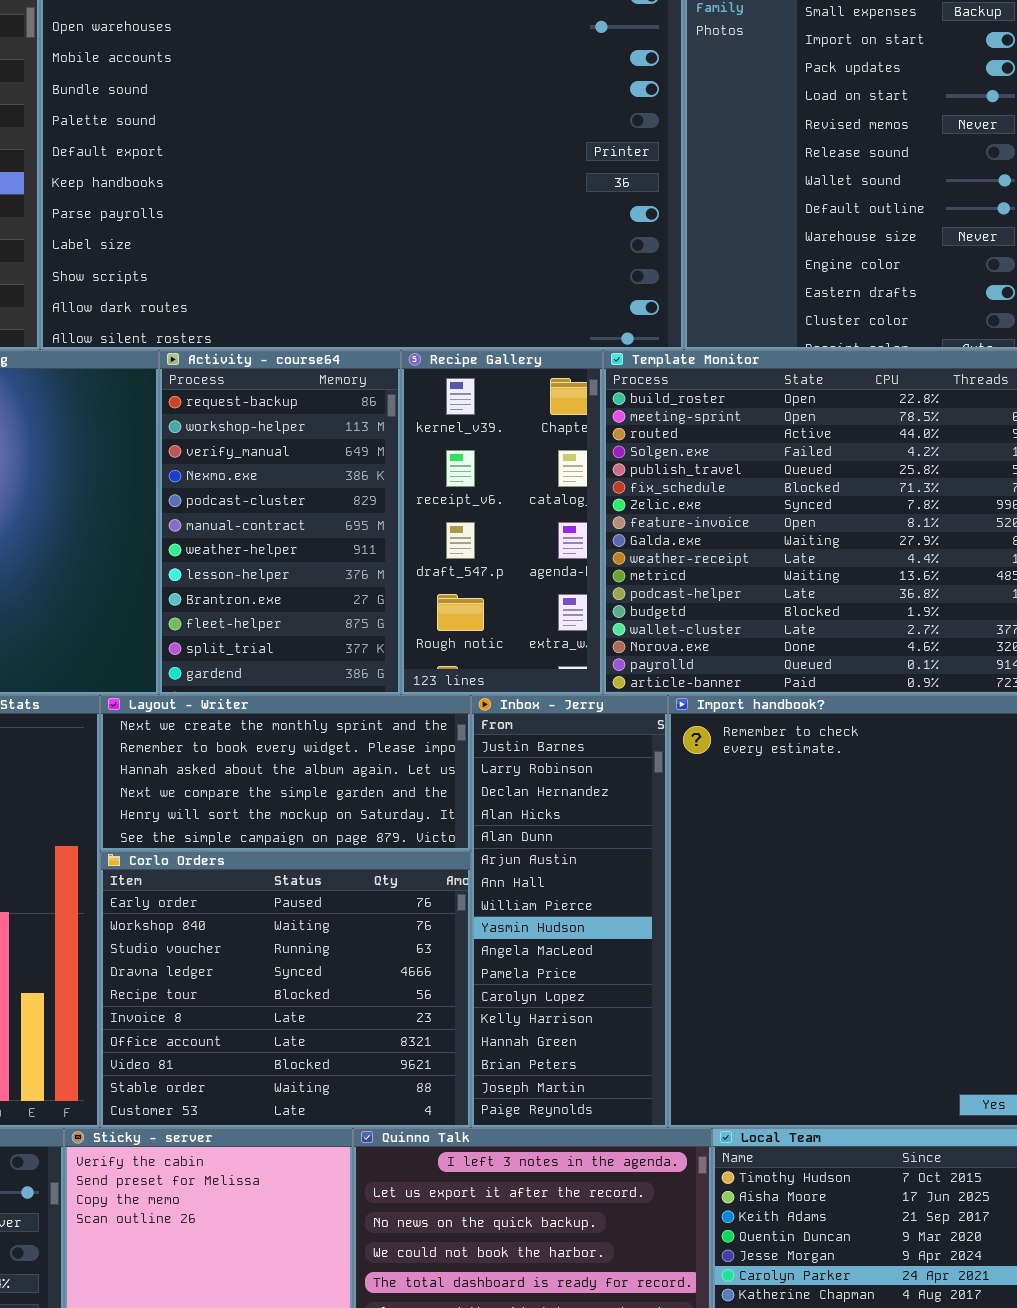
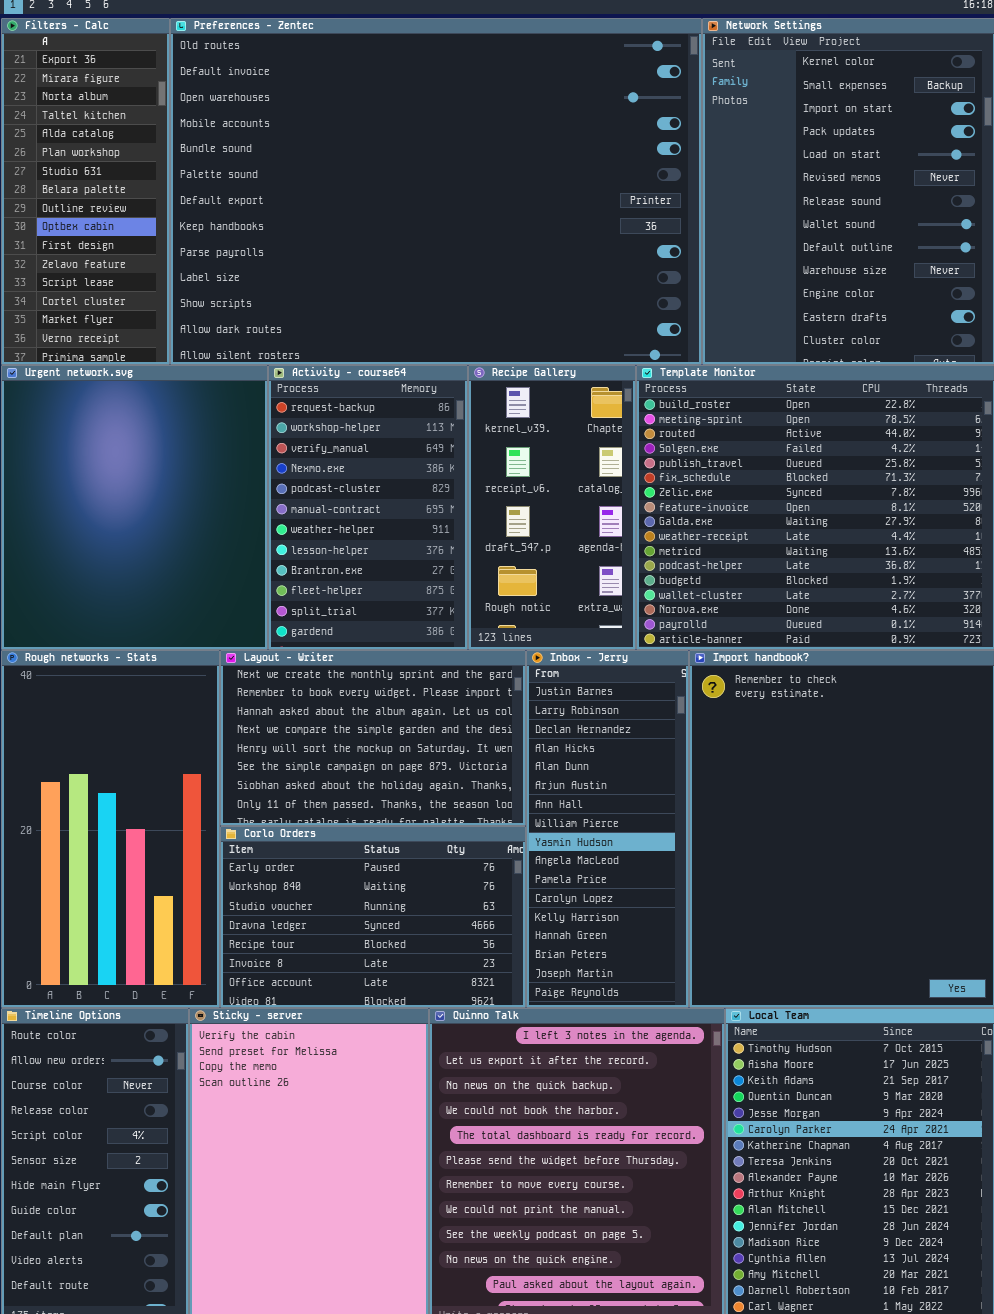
Layout - Writer: [100,695,471,851] -> [220,650,526,826], resized
Corlo Orders: [100,851,471,1128] -> [220,826,526,1008], resized

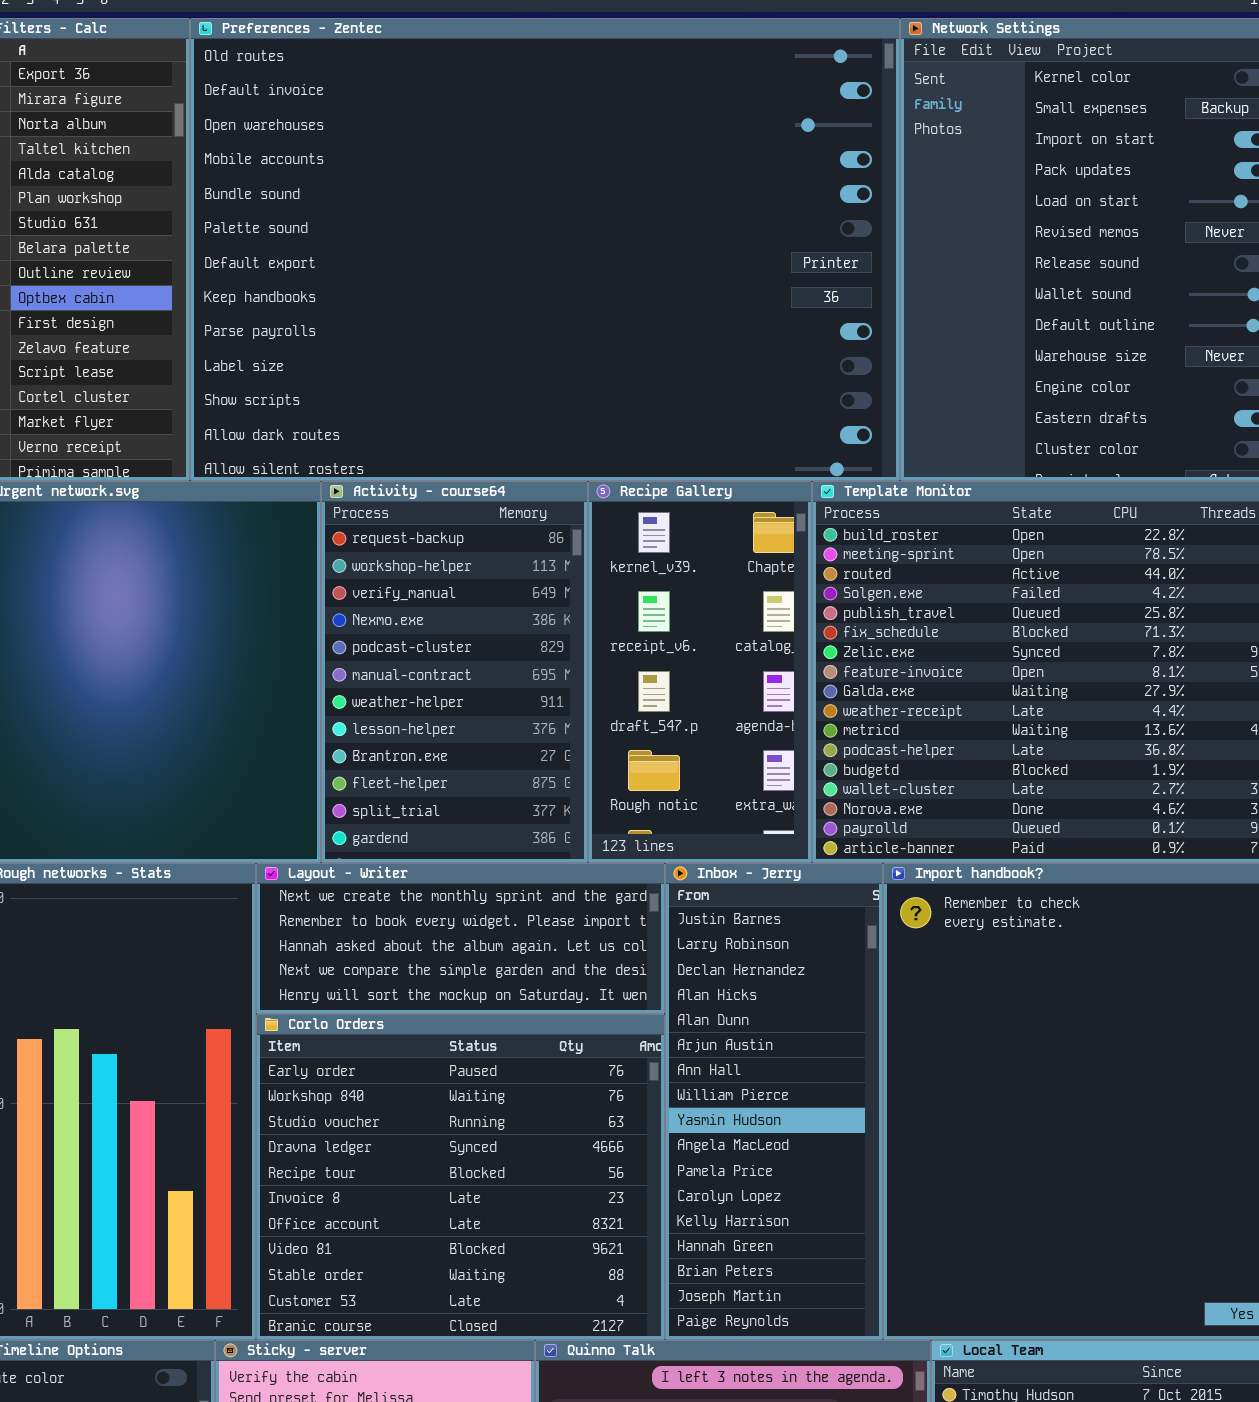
Layout - Writer: [220,650,526,826] -> [256,863,665,1014], resized
Corlo Orders: [220,826,526,1008] -> [256,1014,665,1340], resized

